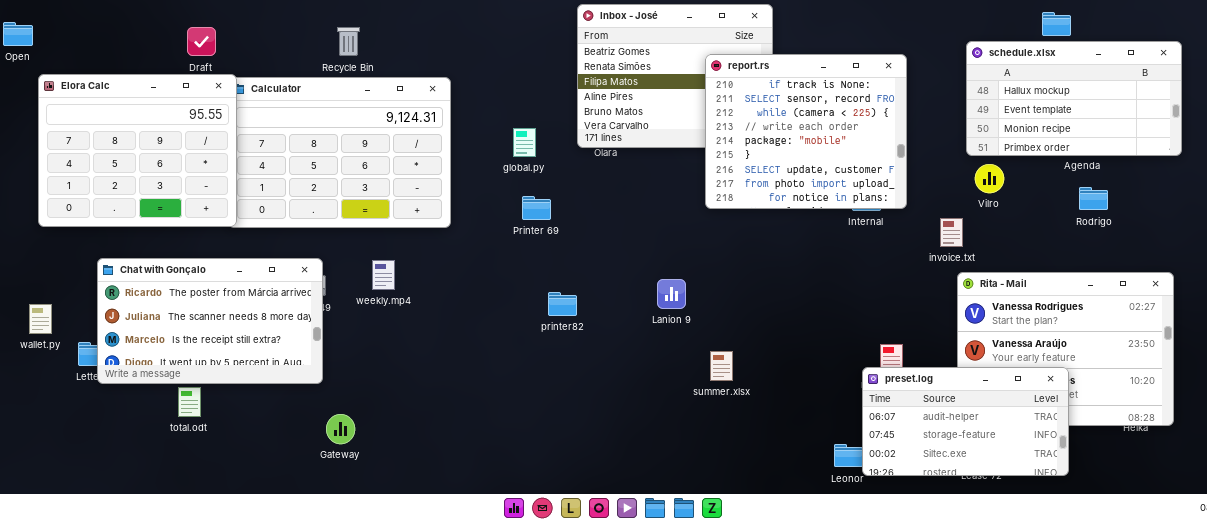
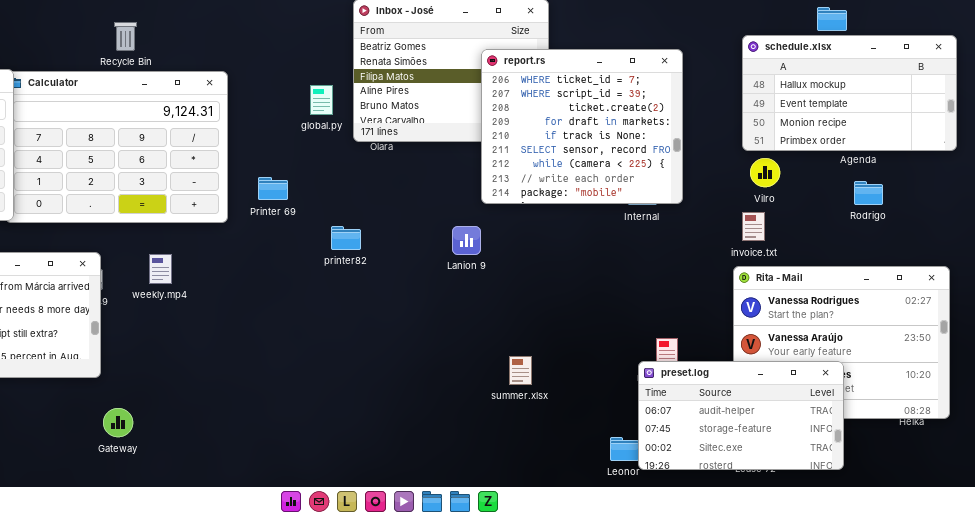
report.rs: [705,54,907,209] -> [481,49,683,204], scrolled up 4 rows
global.py: [513,128,536,157] -> [310,85,333,115], moved
Printer 69: [522,196,551,220] -> [258,177,288,200], moved
invoice.txt: [940,218,963,247] -> [742,212,765,241], moved
Lanion 9: [657,279,686,309] -> [452,226,481,255], moved
printer82: [548,292,577,316] -> [331,226,361,250], moved
summer.xlsx: [710,351,733,381] -> [509,356,532,385], moved

